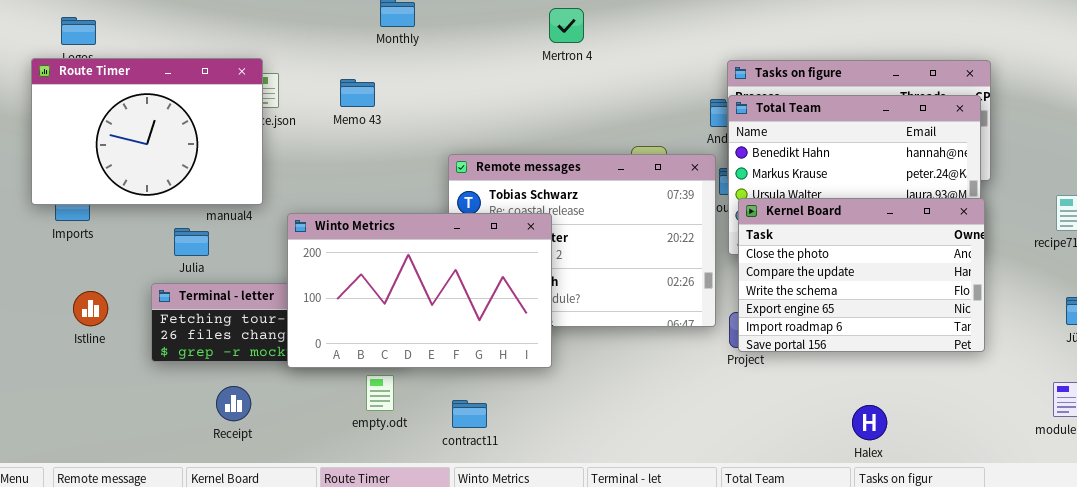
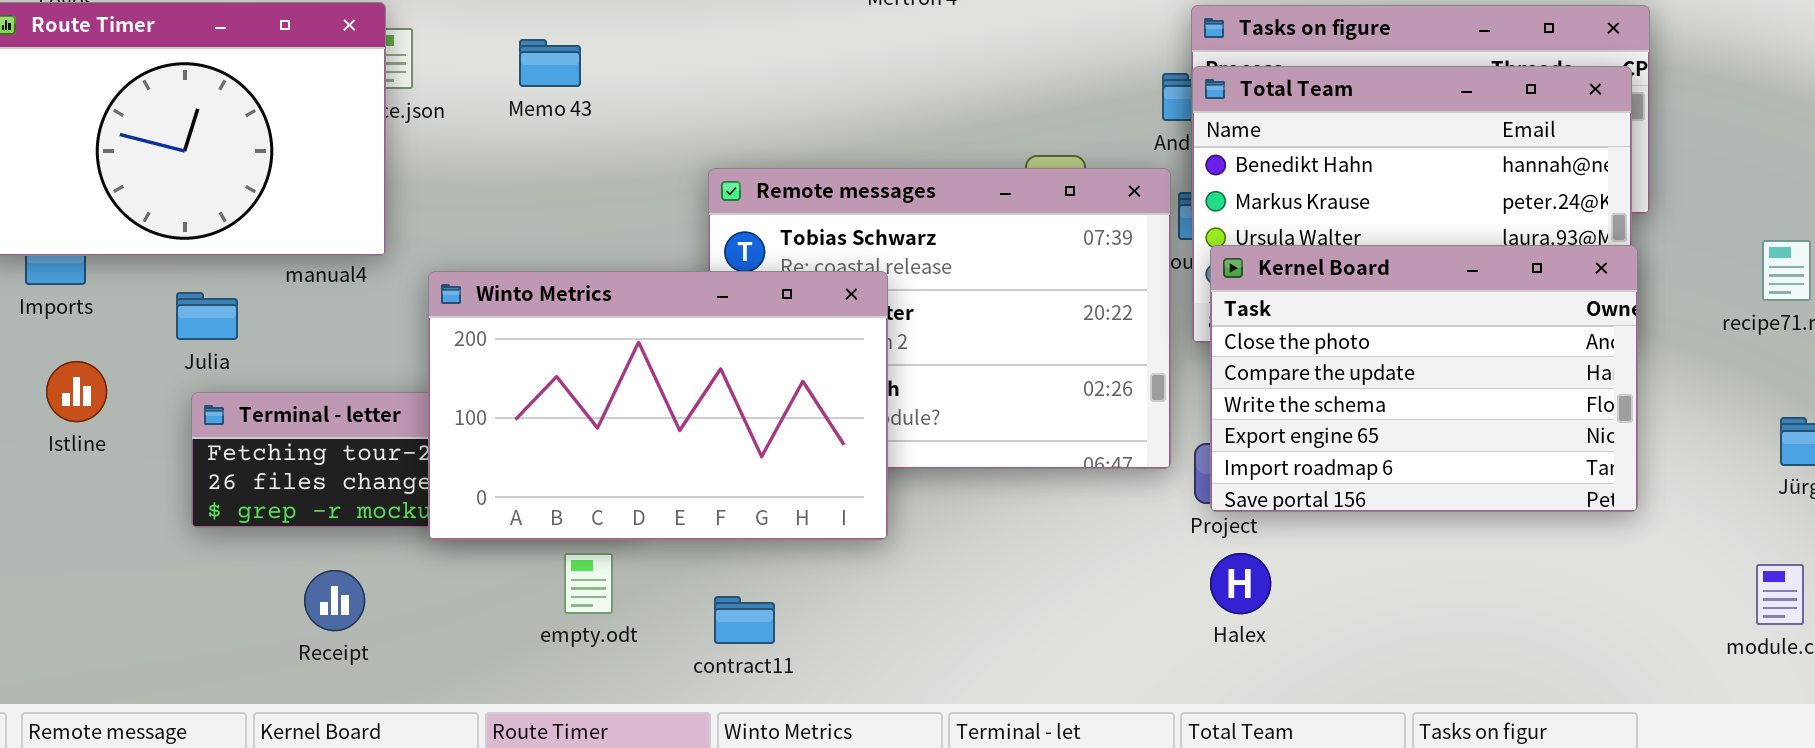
Julia: [174,228,209,256] -> [176,292,238,340], moved
Istline: [73,291,108,326] -> [46,361,107,422], moved
Halex: [852,405,887,440] -> [1210,553,1271,614], moved

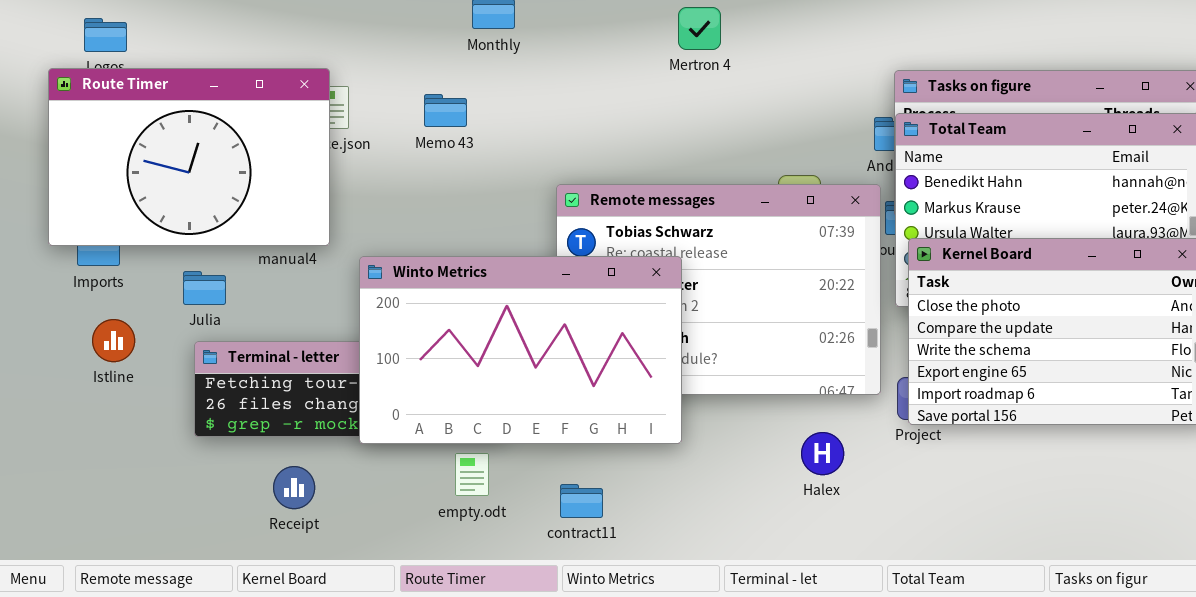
Halex: [1210,553,1271,614] -> [801,432,844,475], moved

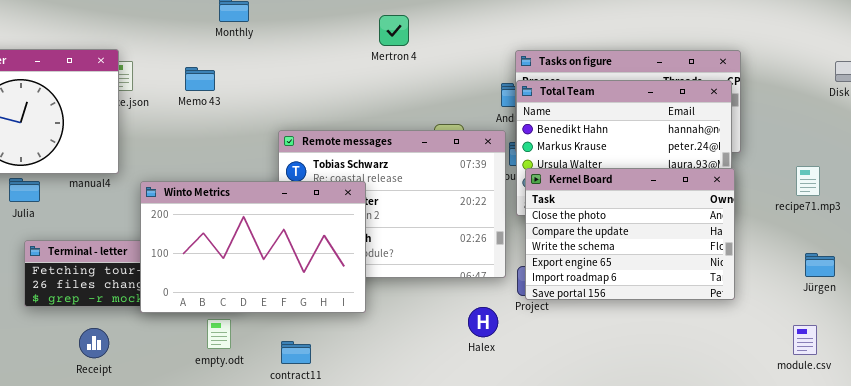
Mertron 4: [678,7,721,50] -> [379,15,409,46], moved
Julia: [183,271,226,305] -> [9,178,40,202], moved
Halex: [801,432,844,475] -> [468,307,498,337], moved

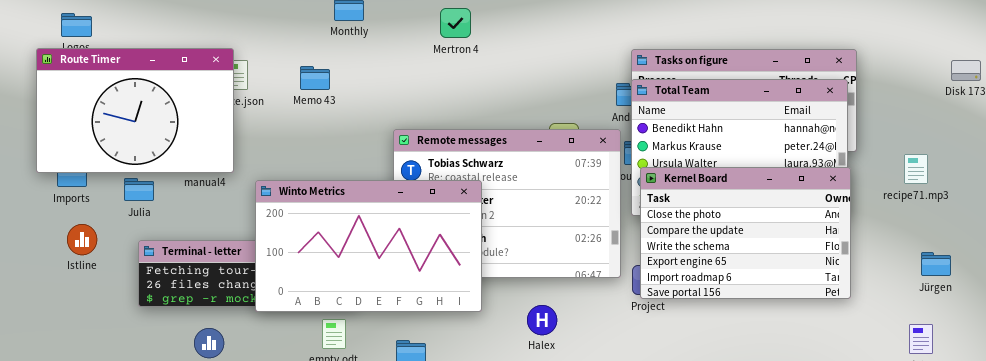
Mertron 4: [379,15,409,46] -> [440,8,471,38], moved
recipe71.mp3: [796,166,820,196] -> [904,154,928,184], moved
Halex: [468,307,498,337] -> [527,305,557,335], moved

